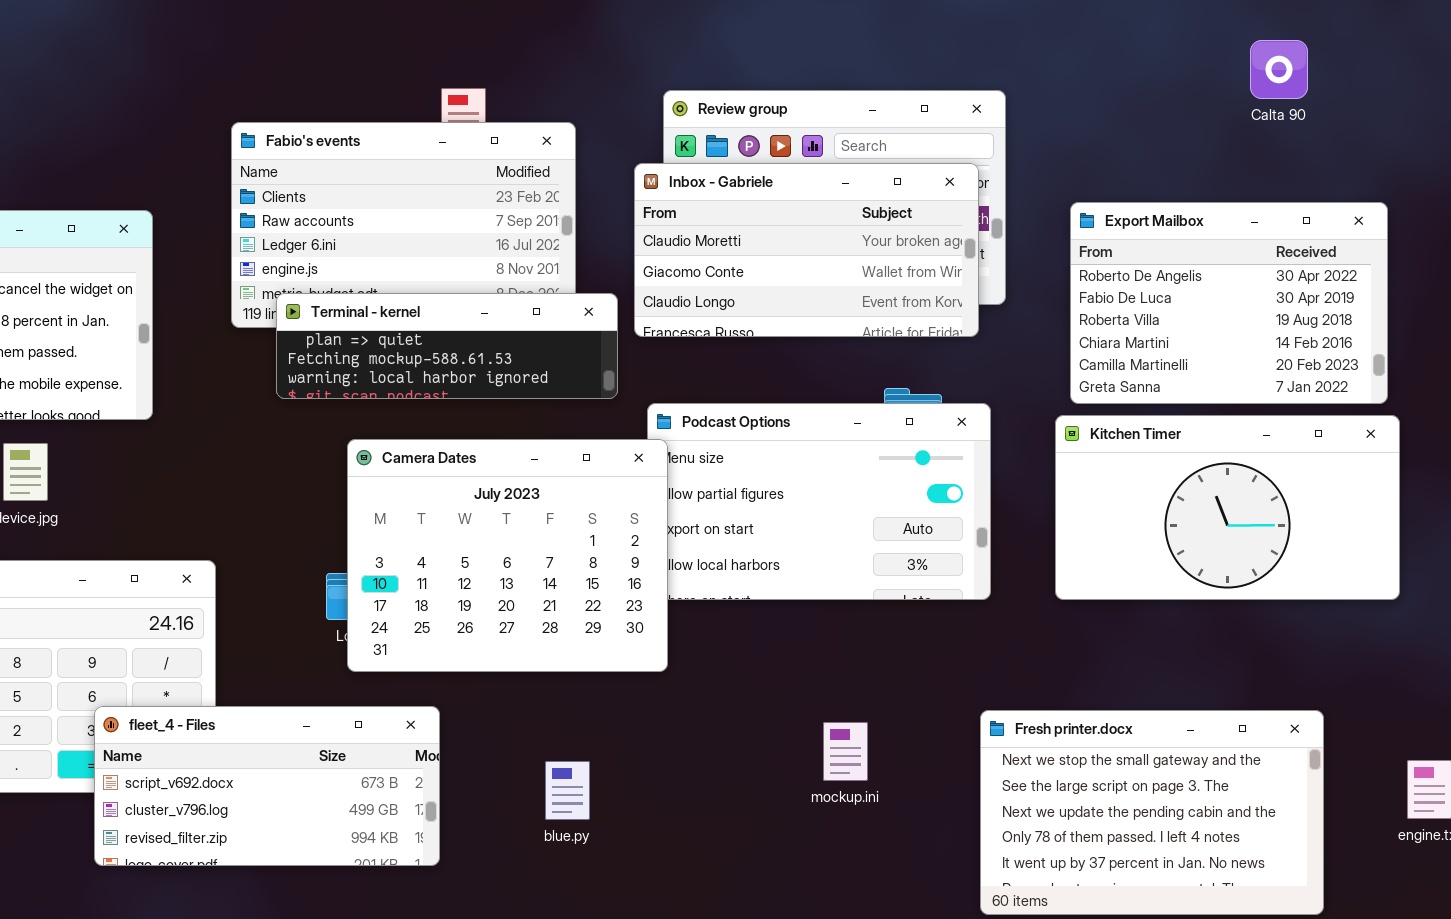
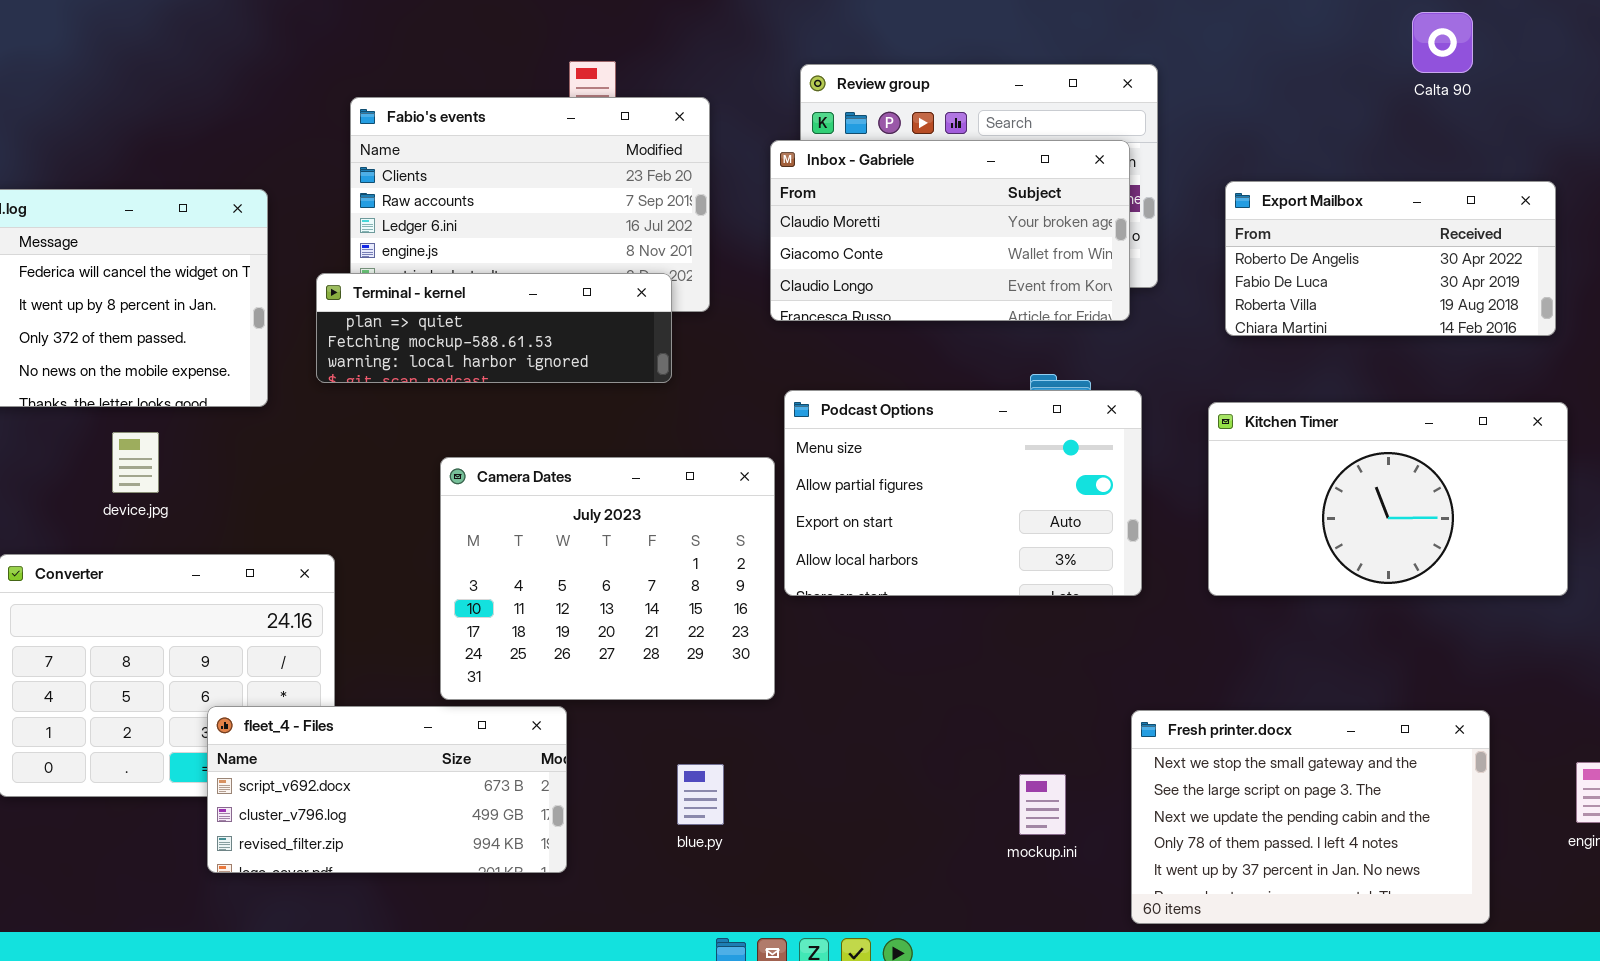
Export Mailbox: [1070,202,1388,404] -> [1225,181,1556,336], resized
Terminal - kernel: [276,293,618,399] -> [316,273,672,383], moved
Camera Dates: [347,439,668,672] -> [440,457,775,700], moved
mockup.ini: [823,722,868,781] -> [1019,774,1066,835], moved

